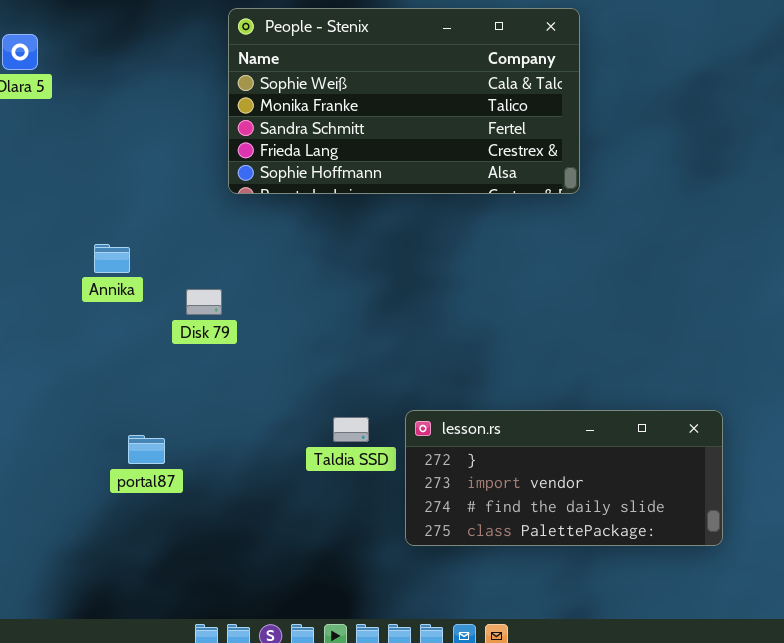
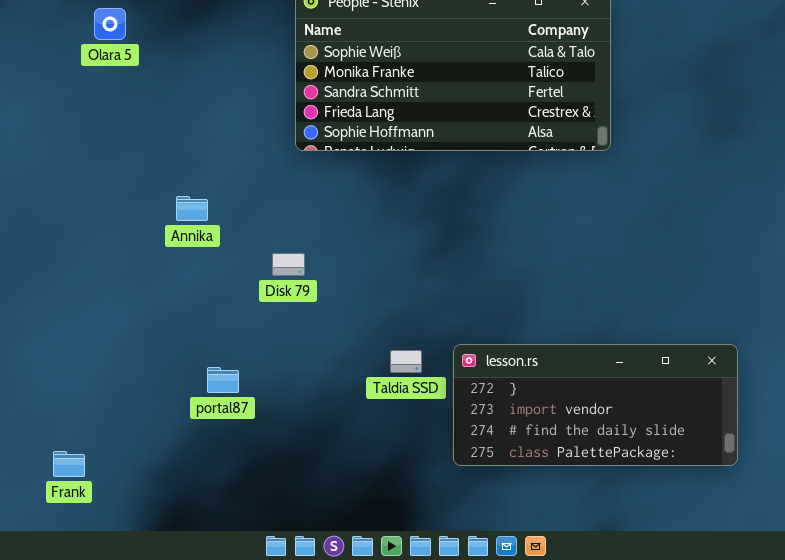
Disk 79: [186,289,222,315] -> [272,253,305,276], moved

